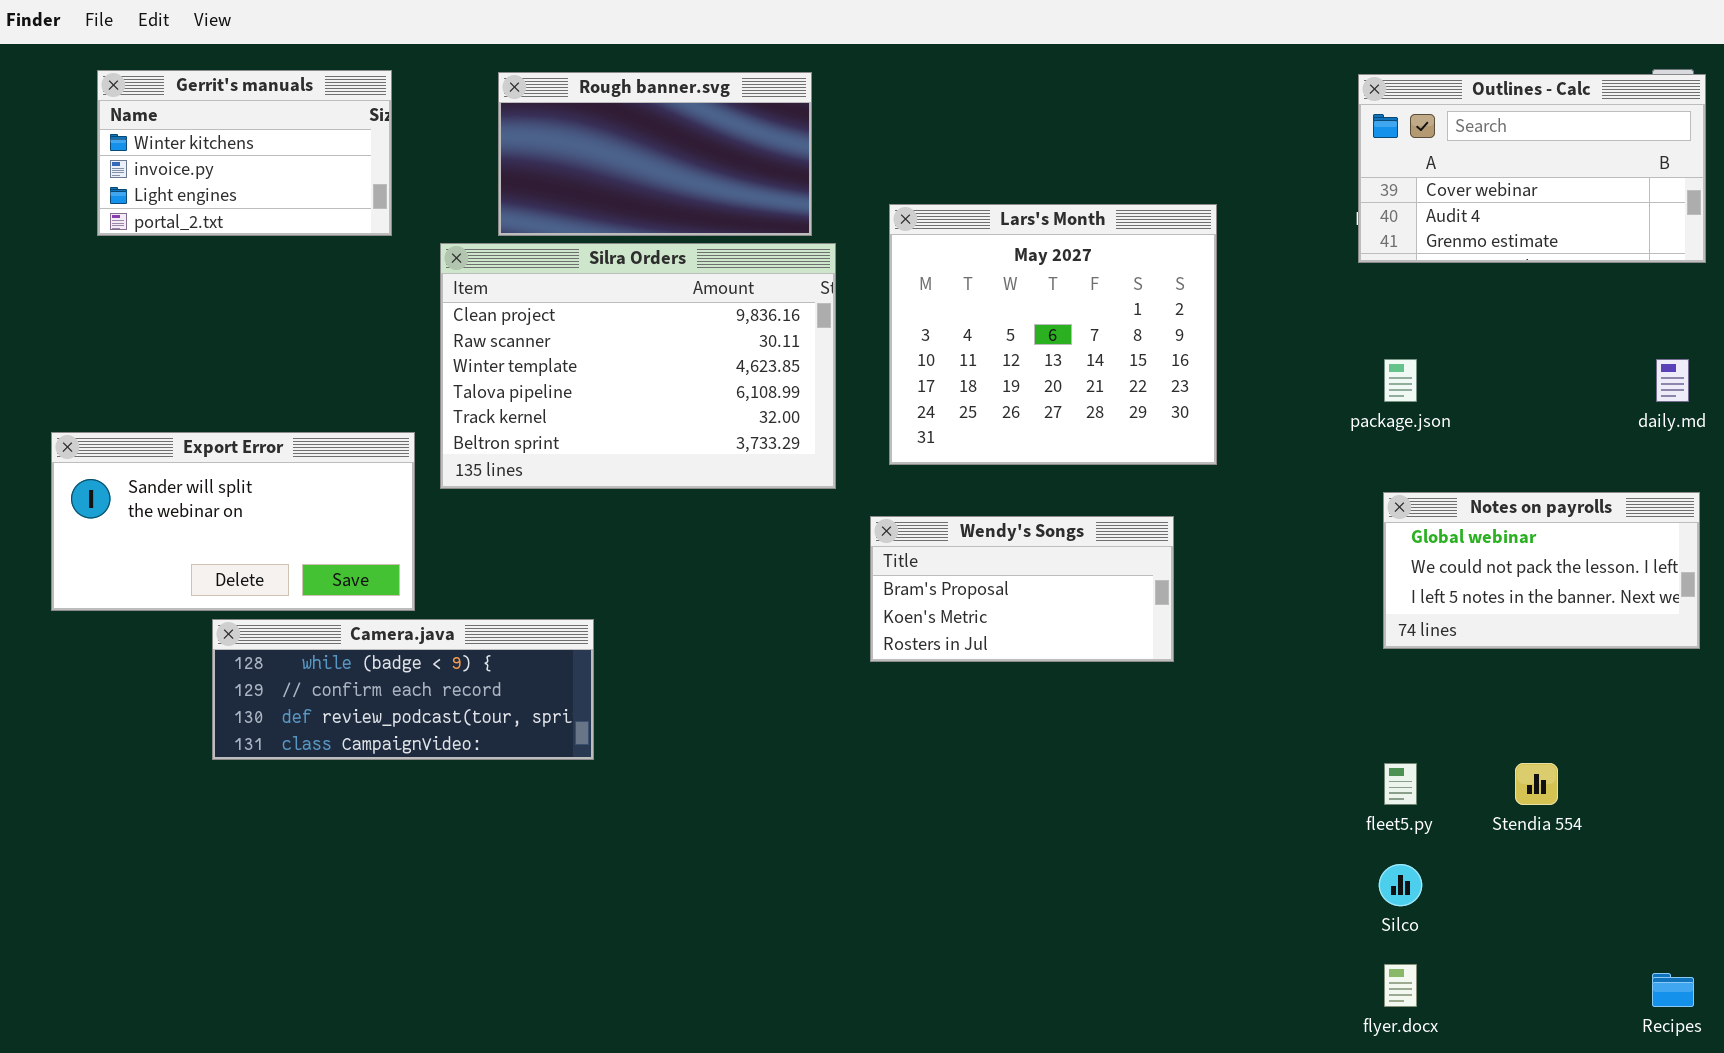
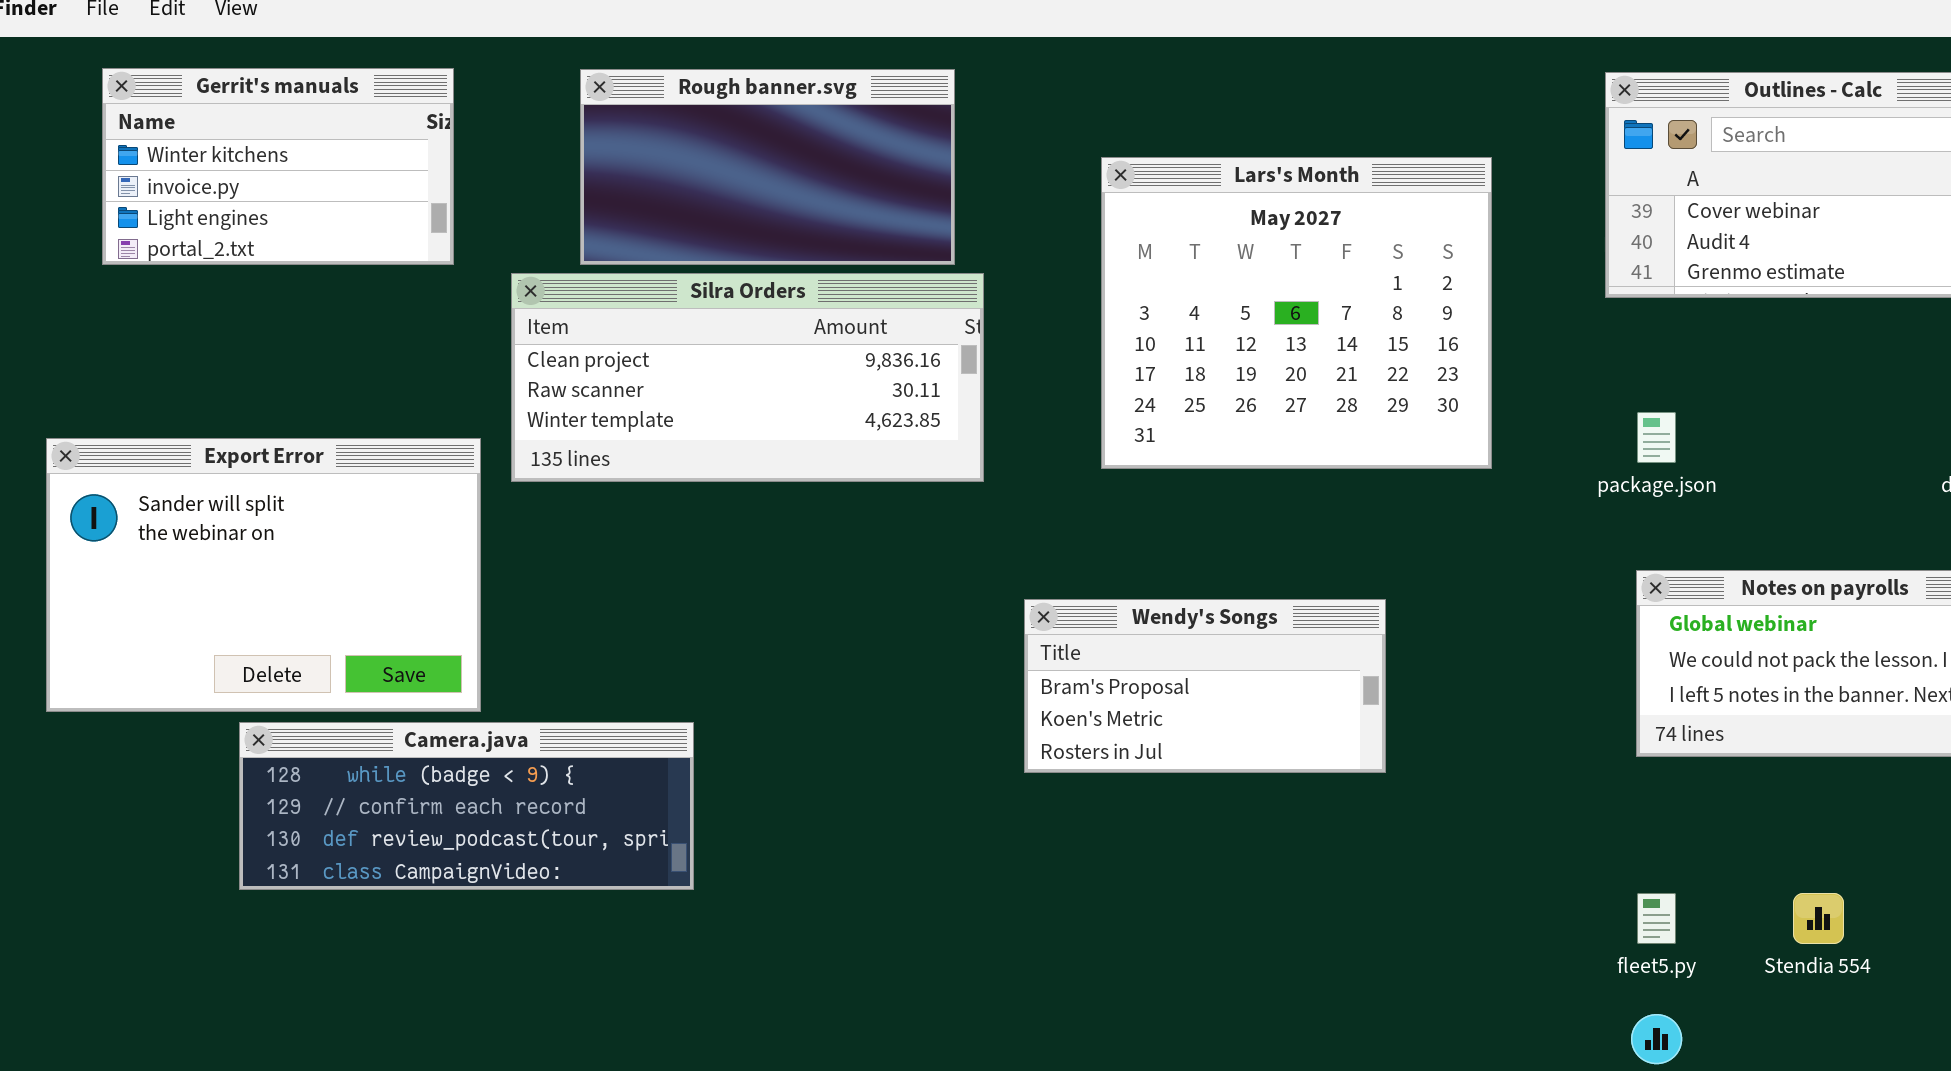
Lars's Month: [889,204,1217,465] -> [1101,157,1492,469], moved
Silra Orders: [440,243,836,489] -> [511,273,984,482], resized
Export Error: [51,432,415,611] -> [46,438,481,712], resized

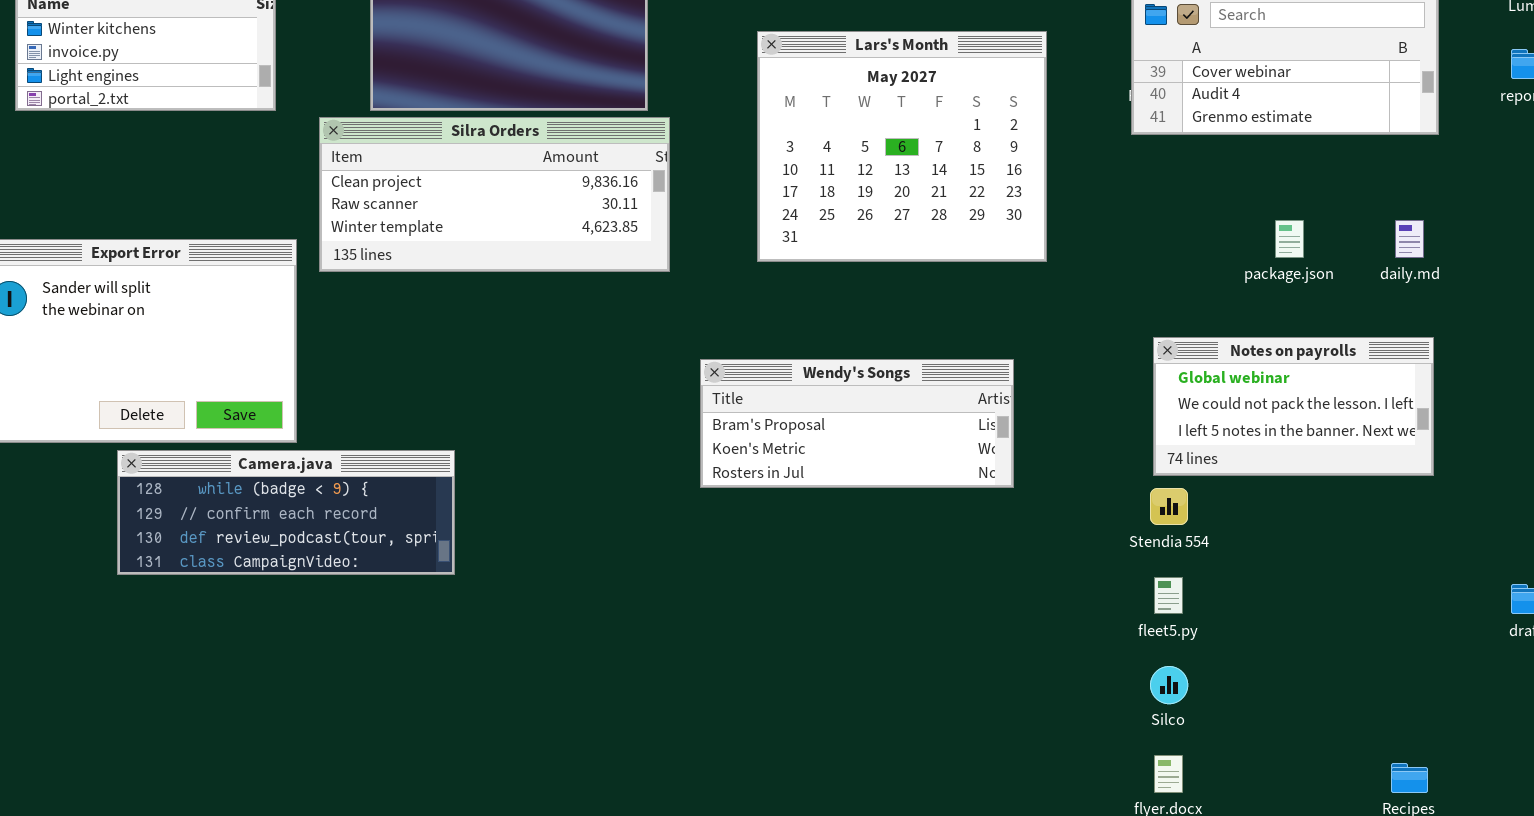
package.json: [1637,412,1676,463] -> [1275,220,1304,258], moved
Wendy's Songs: [1024,599,1386,773] -> [700,359,1014,488], resized
Stendia 554: [1793,893,1844,944] -> [1150,488,1188,525], moved

